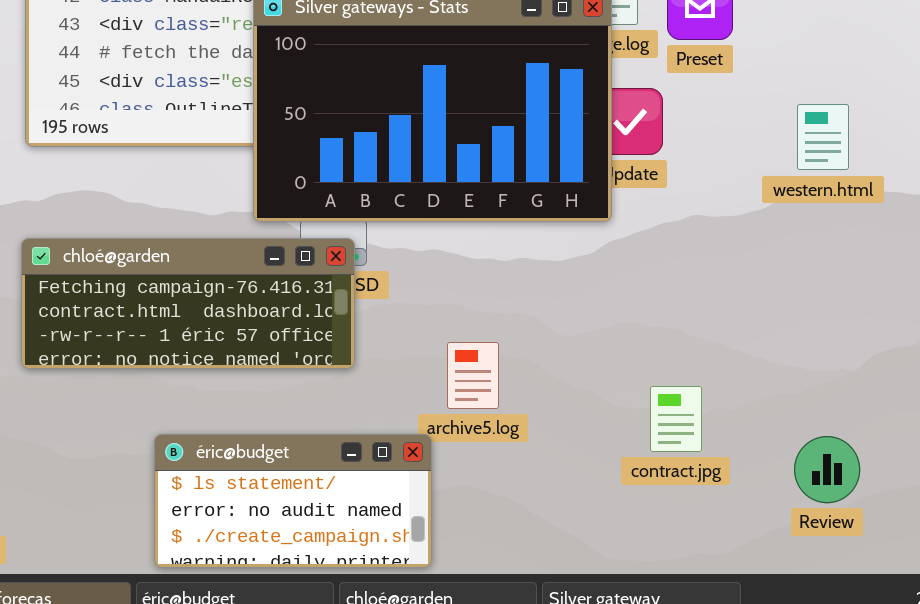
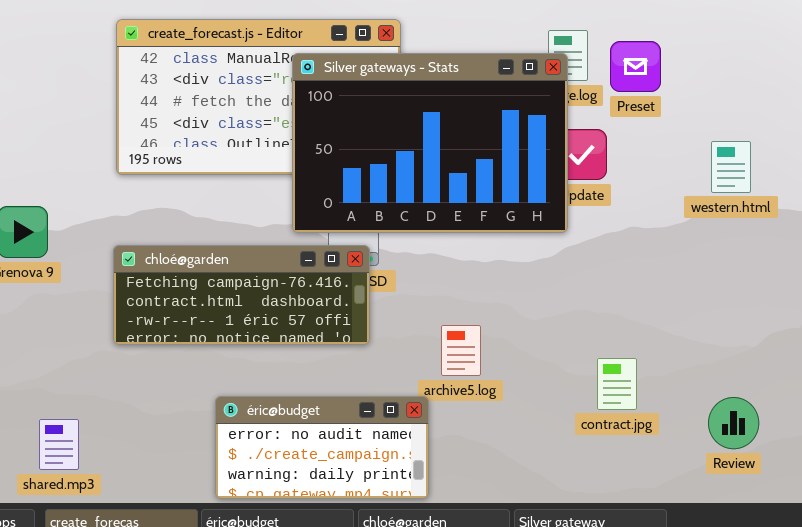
éric@budget: [154,434,432,568] -> [215,396,429,499], scrolled down 1 row

